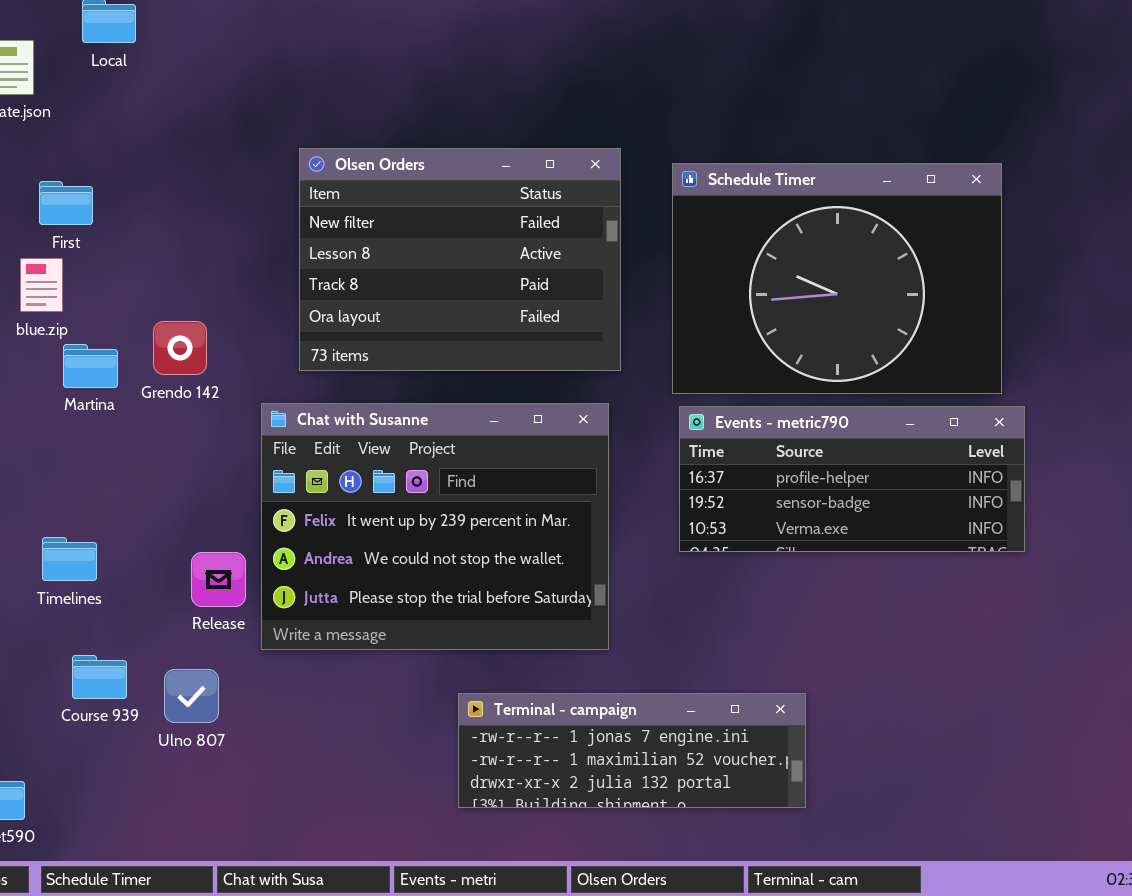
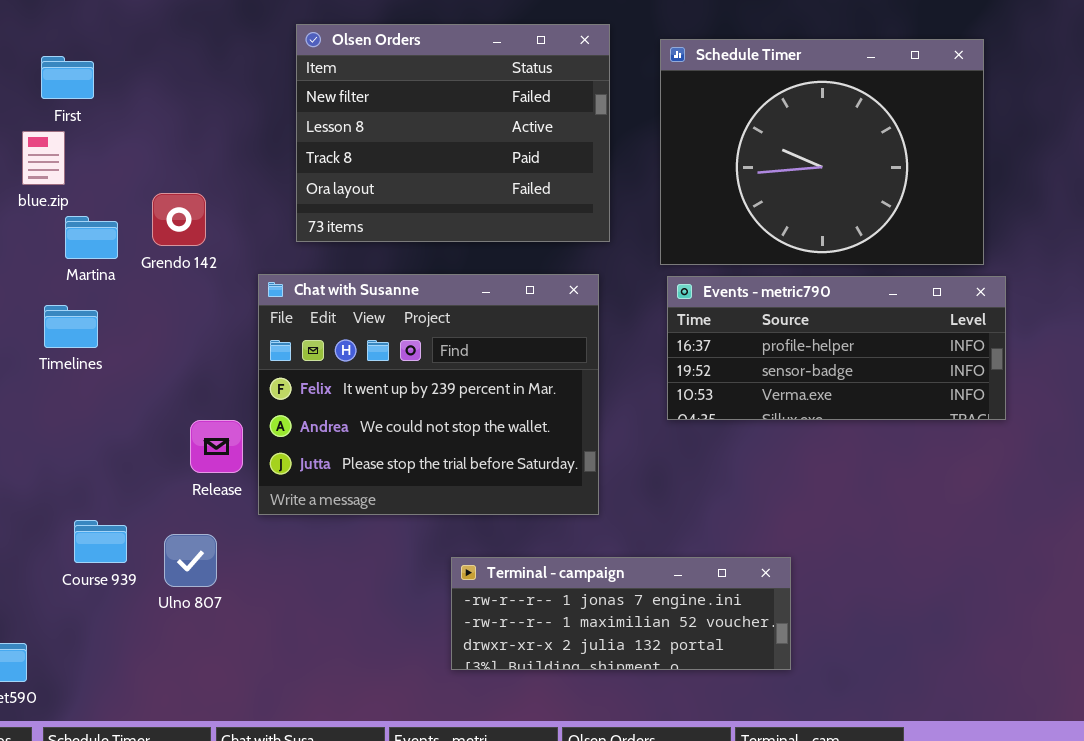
Timelines: [42,537,97,581] -> [44,305,98,348], moved

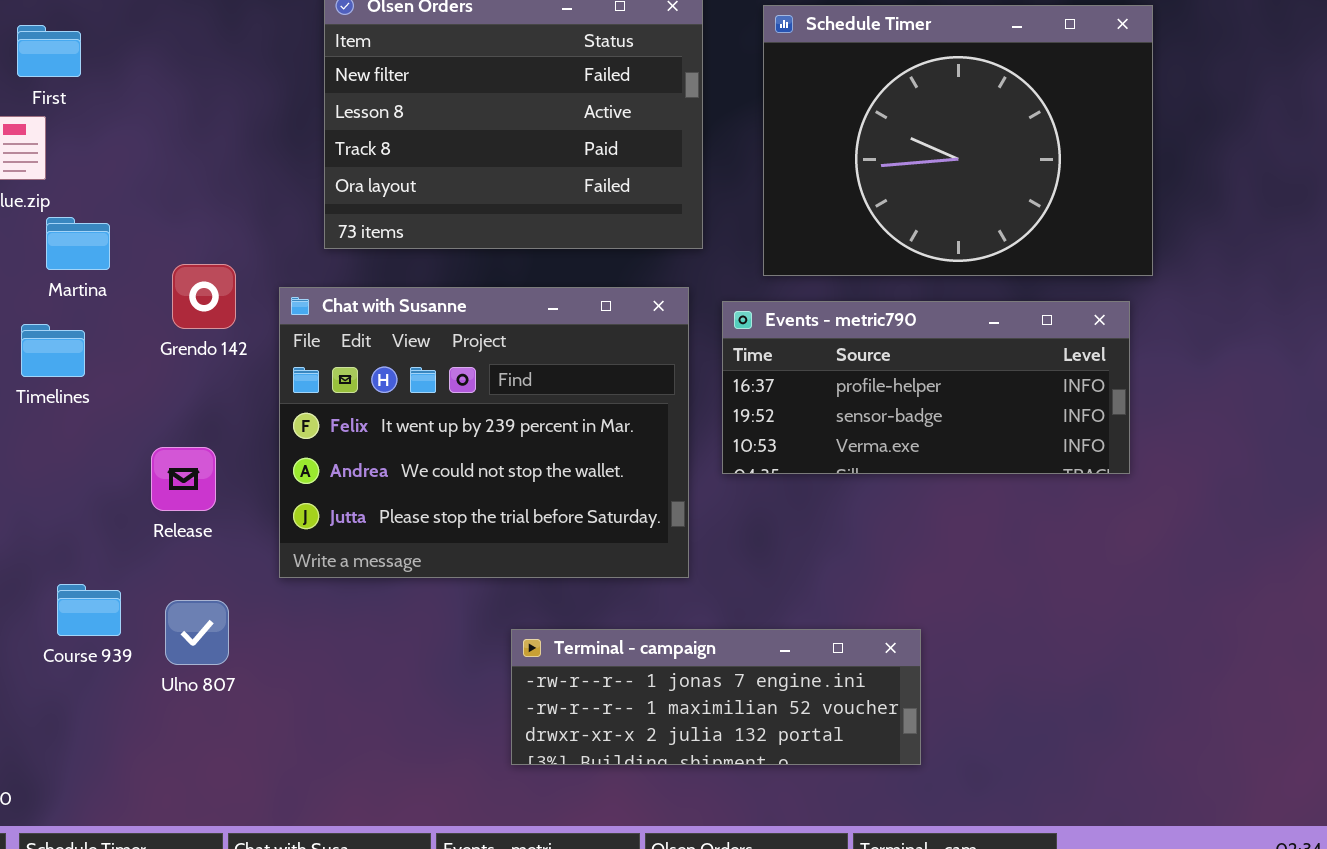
Grendo 142: [152,193,206,246] -> [172,264,236,329], moved
Events - metric790: [667,276,1006,420] -> [722,301,1130,474], moved
Release: [190,420,243,473] -> [151,447,216,511], moved

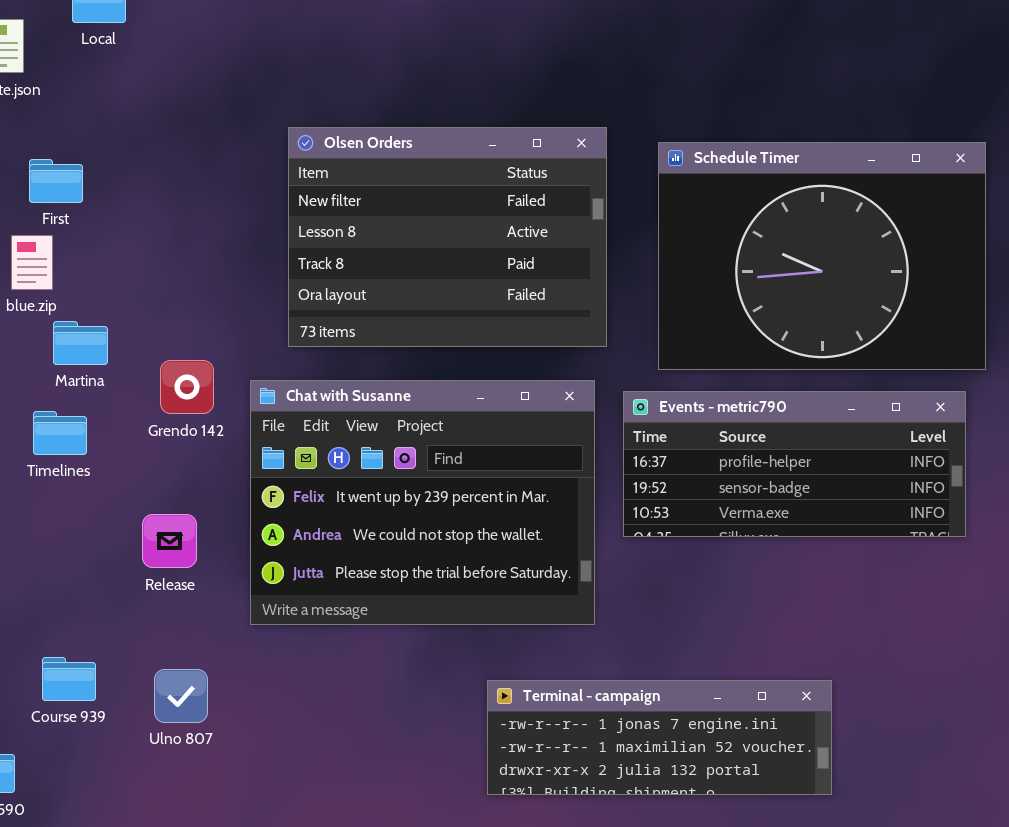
Course 939: [57,584,121,636] -> [42,657,96,701], moved
Ulno 807: [165,600,229,665] -> [154,669,208,723], moved
Terminal - campaign: [511,629,921,765] -> [487,680,832,795], moved

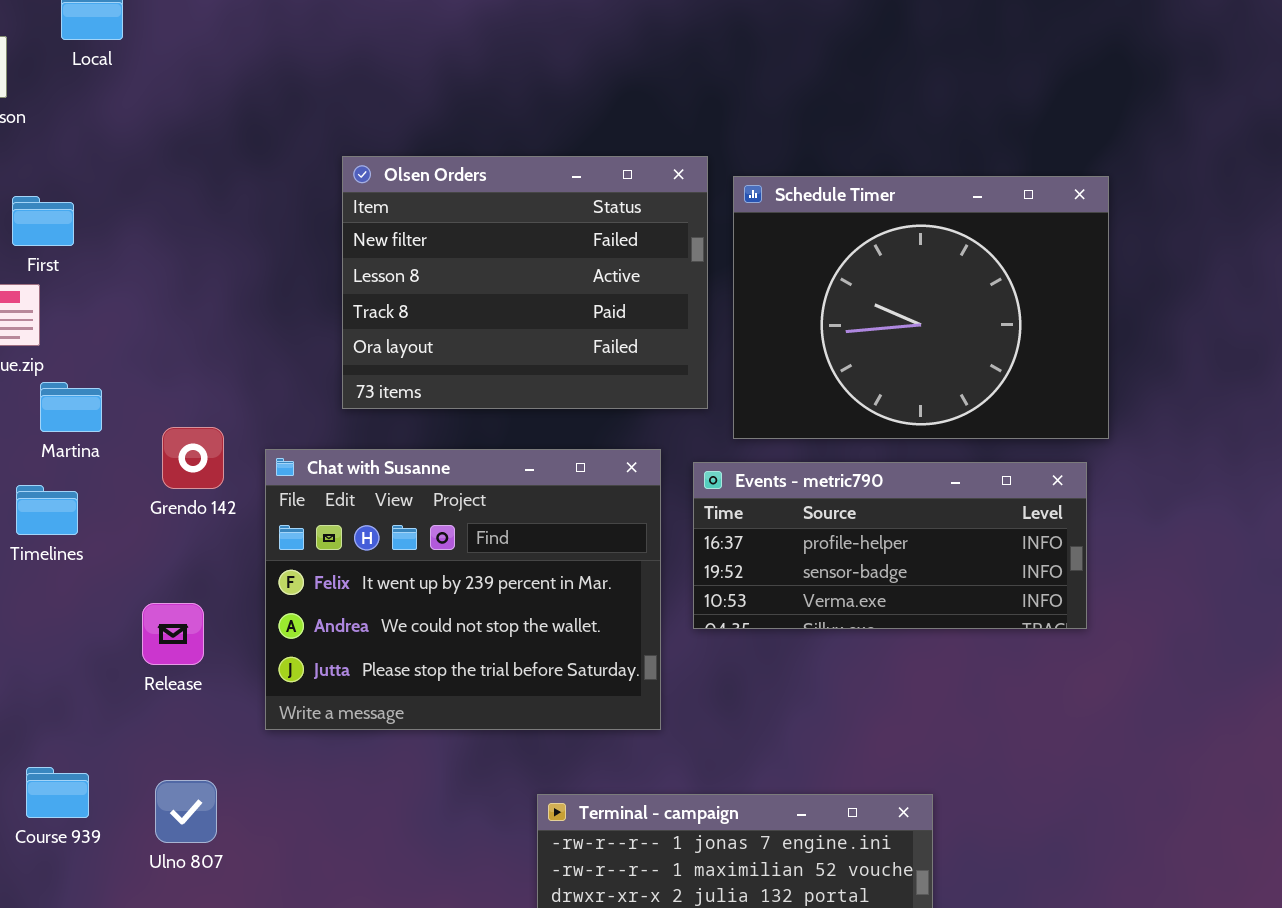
Olsen Orders: [288,127,607,347] -> [342,156,708,409], moved

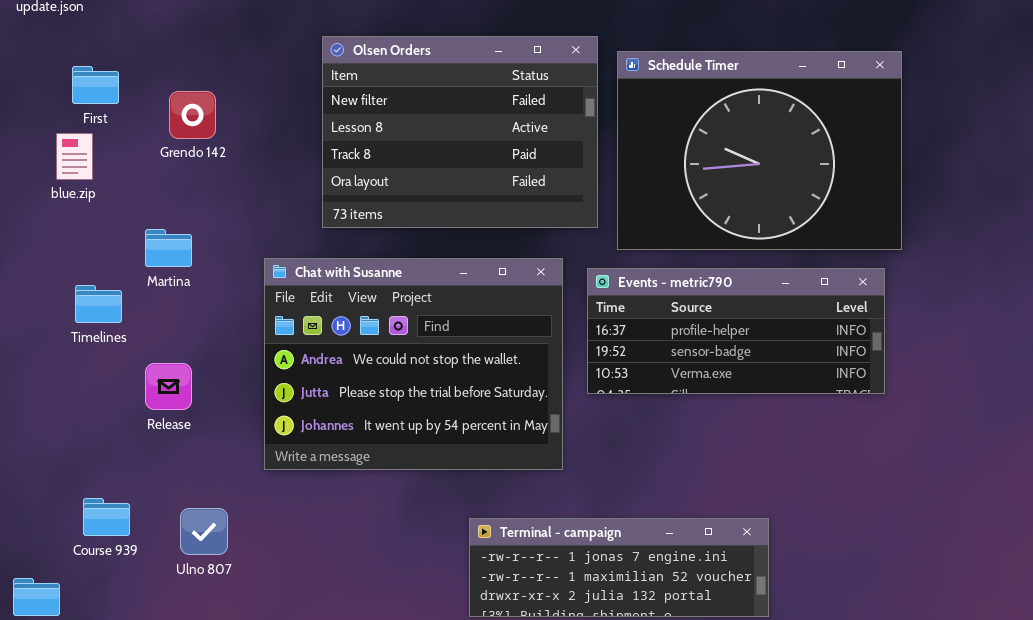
Martina: [40,382,102,432] -> [145,229,192,267], moved
Grendo 142: [162,427,224,489] -> [169,91,216,139], moved
Chat with Susanne: [265,449,661,730] -> [264,258,563,470], scrolled down 1 row
Release: [142,603,204,665] -> [145,363,192,410], moved

